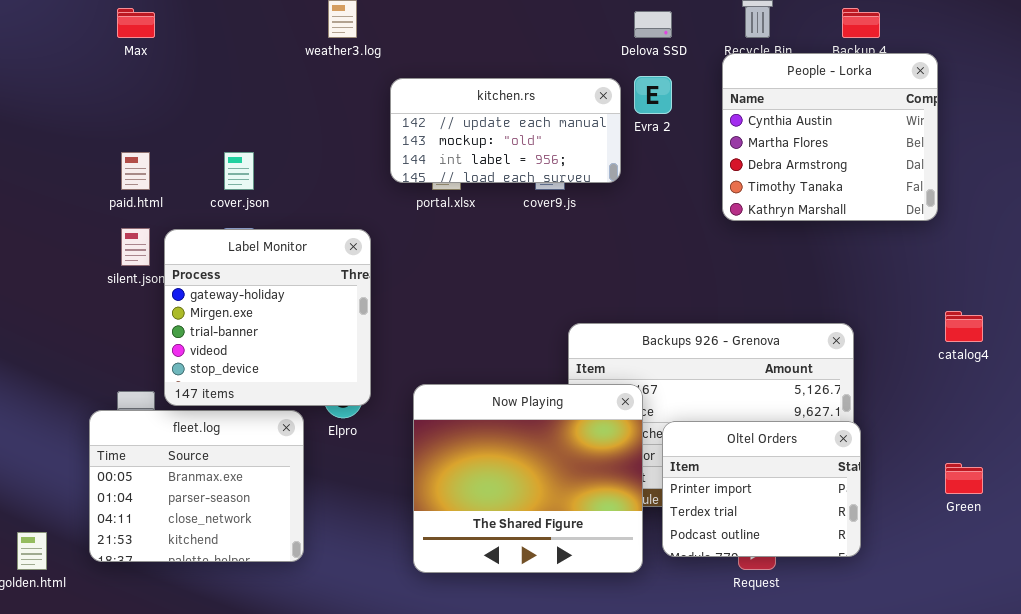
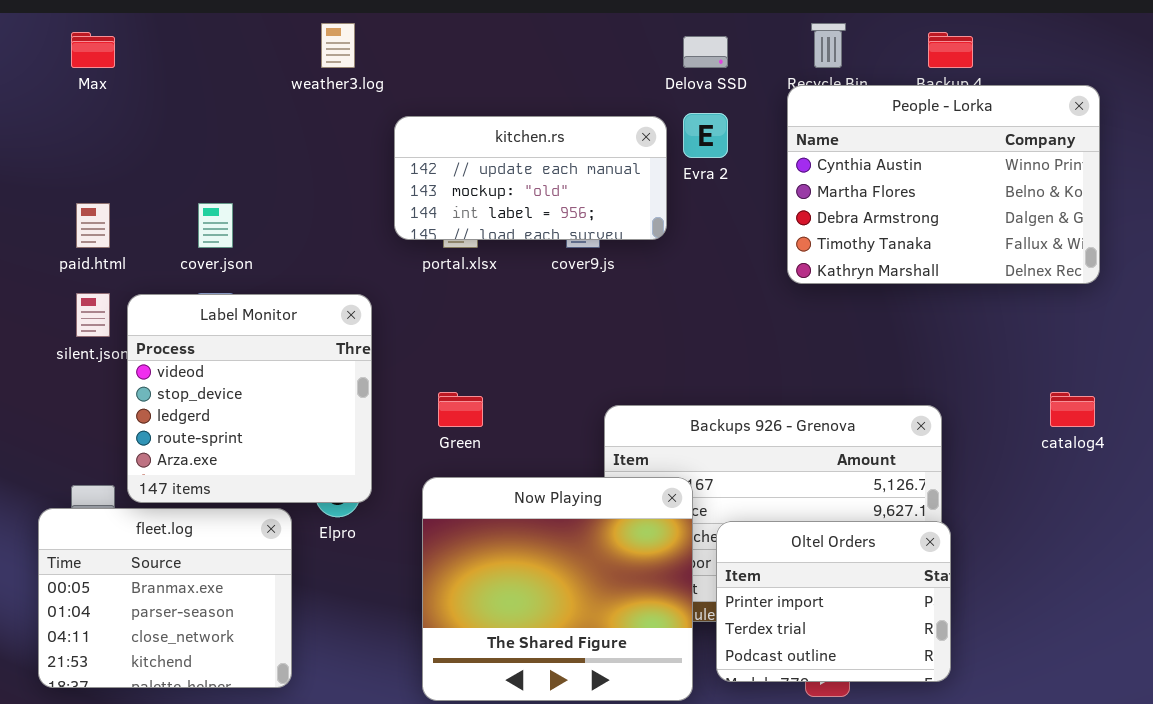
People - Lorka: [722,53,938,221] -> [787,85,1100,284], resized
Label Monitor: [164,229,371,406] -> [127,294,372,503], scrolled down 3 rows
Green: [945,463,983,494] -> [438,392,483,427], moved

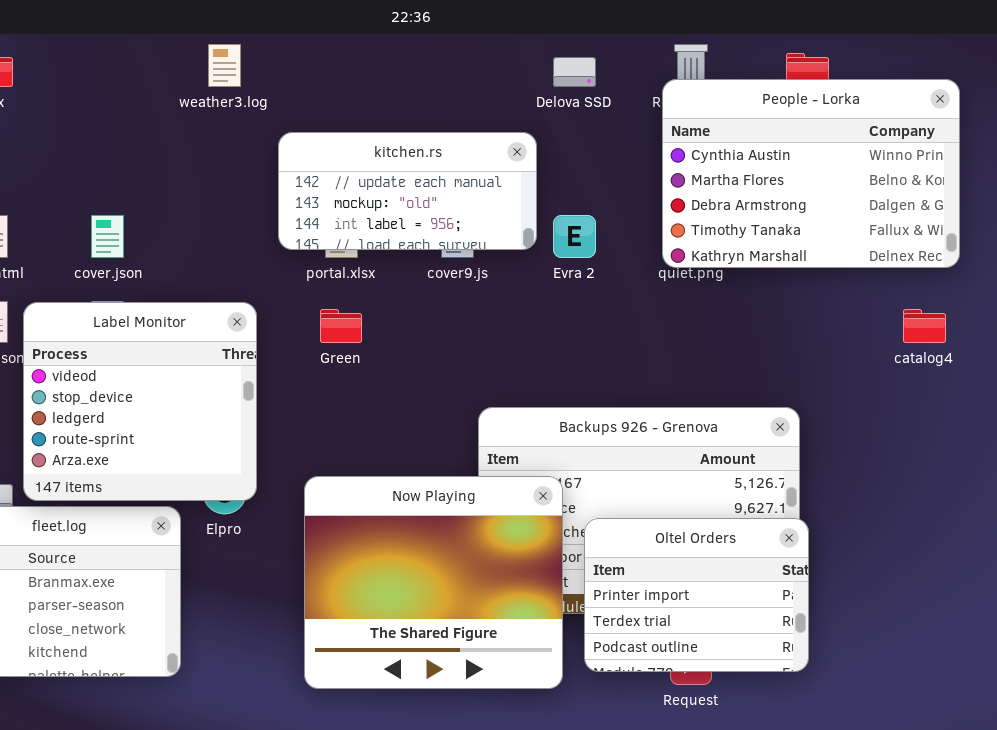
People - Lorka: [787,85,1100,284] -> [662,79,960,268], moved
Evra 2: [683,113,728,158] -> [553,215,596,258], moved
Green: [438,392,483,427] -> [320,309,362,343], moved
catalog4: [1050,392,1095,427] -> [903,309,946,343], moved

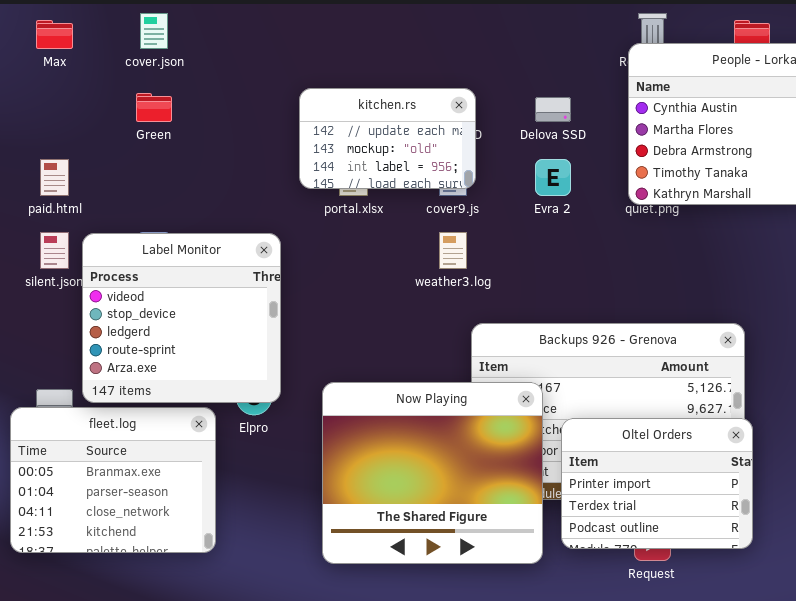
weather3.log: [208,44,241,87] -> [439,232,467,269], moved
Delova SSD: [553,57,596,87] -> [535,97,571,122], moved
kitchen.rs: [278,132,537,250] -> [299,88,476,189], resized
cover.json: [91,215,124,258] -> [140,13,168,49], moved
Green: [320,309,362,343] -> [136,93,172,122], moved

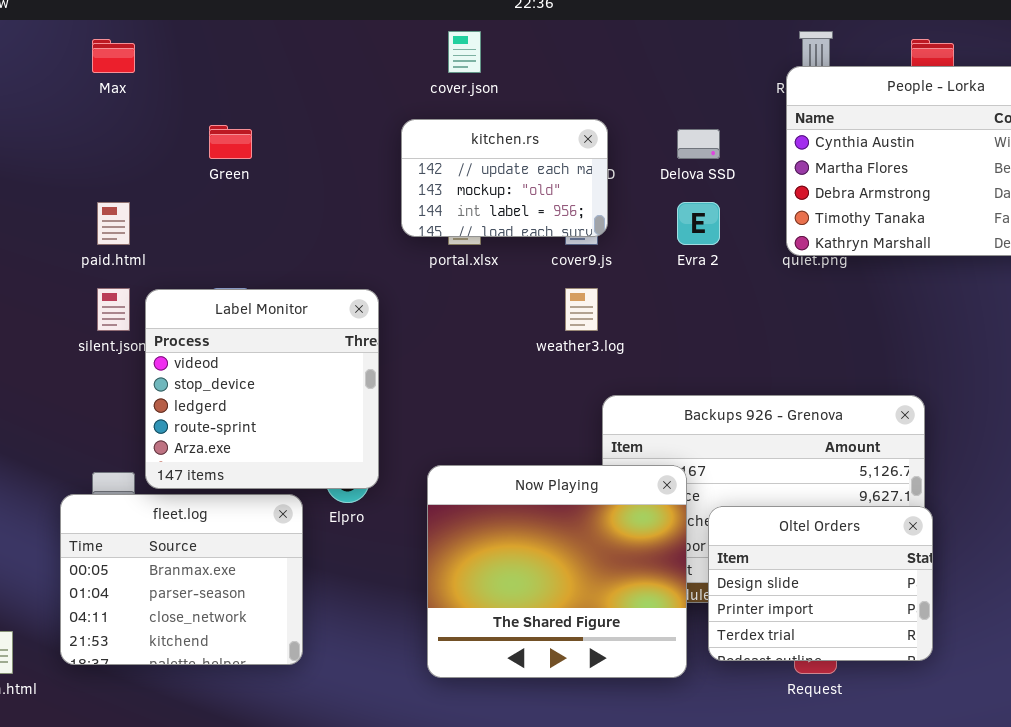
cover.json: [140,13,168,49] -> [448,31,481,73], moved
Oltel Orders: [561,418,753,549] -> [708,506,933,661], scrolled up 1 row

